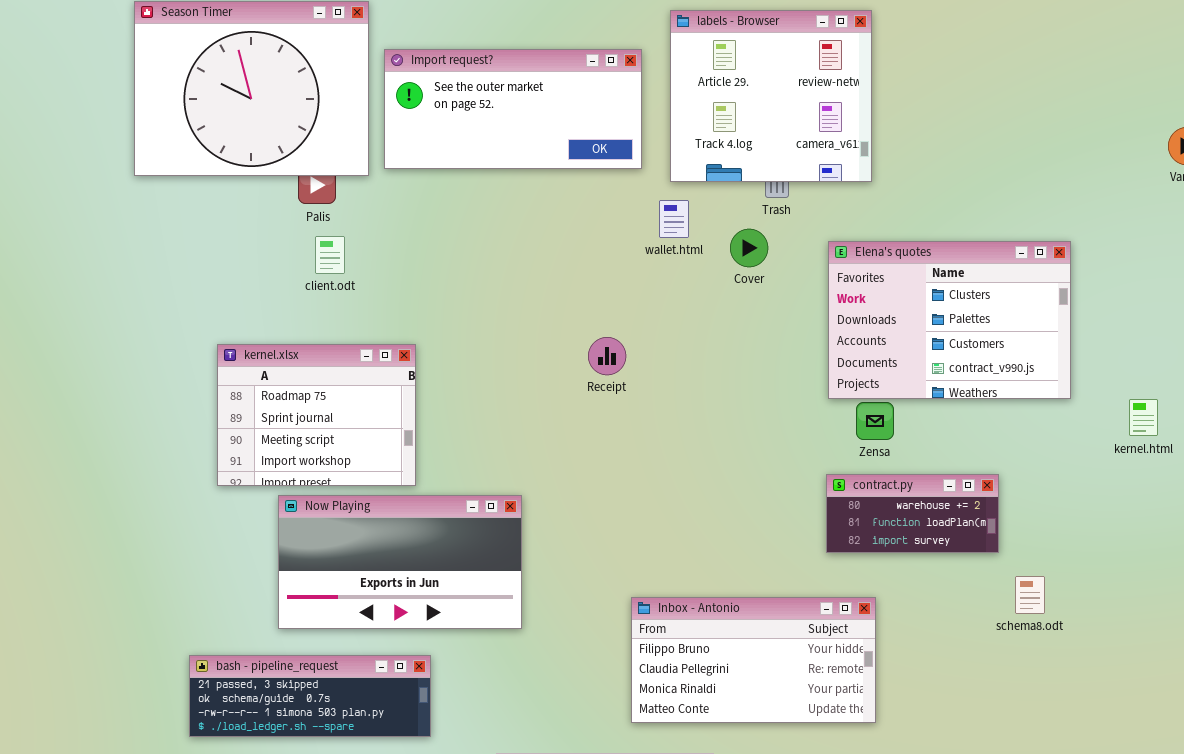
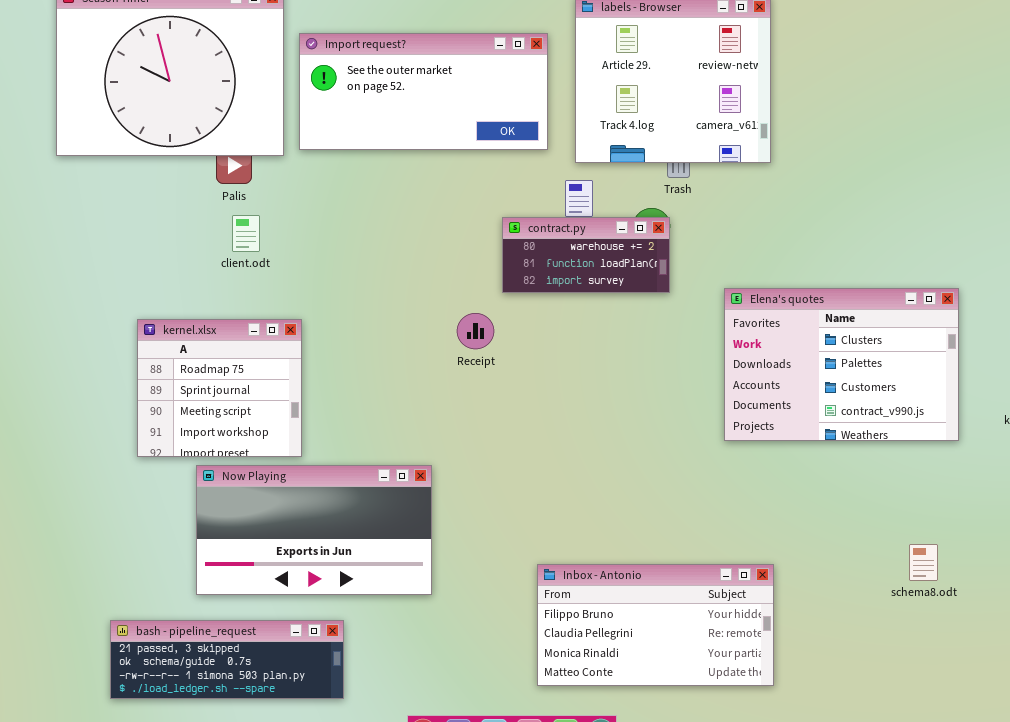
Elena's quotes: [828,241,1071,399] -> [724,288,959,441], moved
Receipt: [588,337,626,375] -> [457,313,494,349], moved
kernel.xlsx: [217,344,416,486] -> [137,319,302,457], resized
contract.py: [826,474,999,553] -> [502,217,670,293], moved

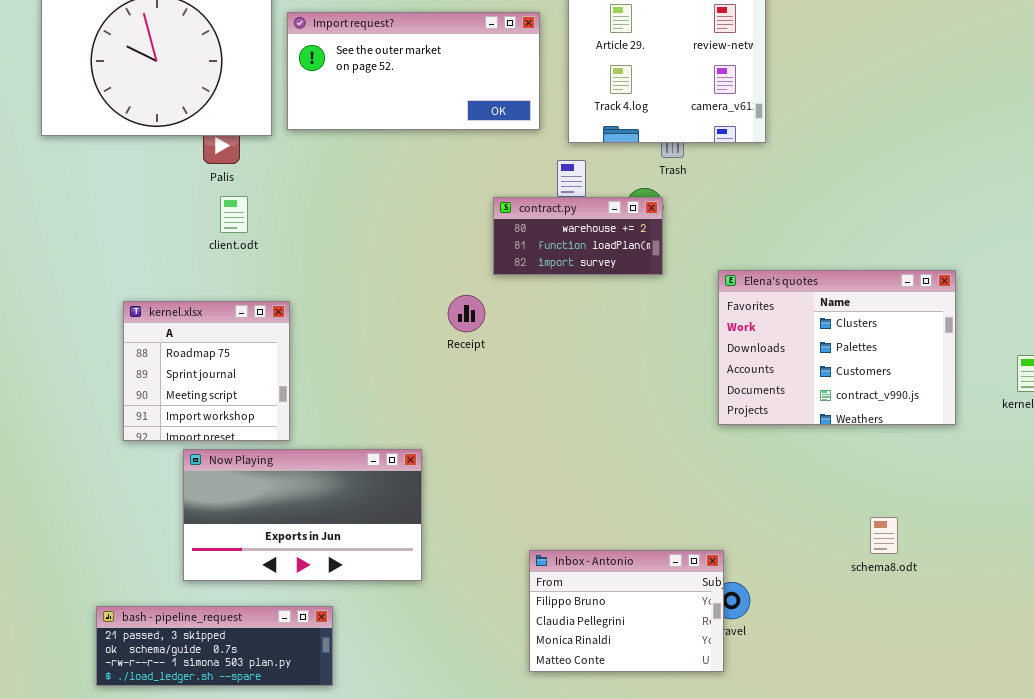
schema8.odt: [909,544,938,581] -> [870,517,898,554], moved
Inbox - Antonio: [537,564,774,686] -> [529,550,724,672], resized

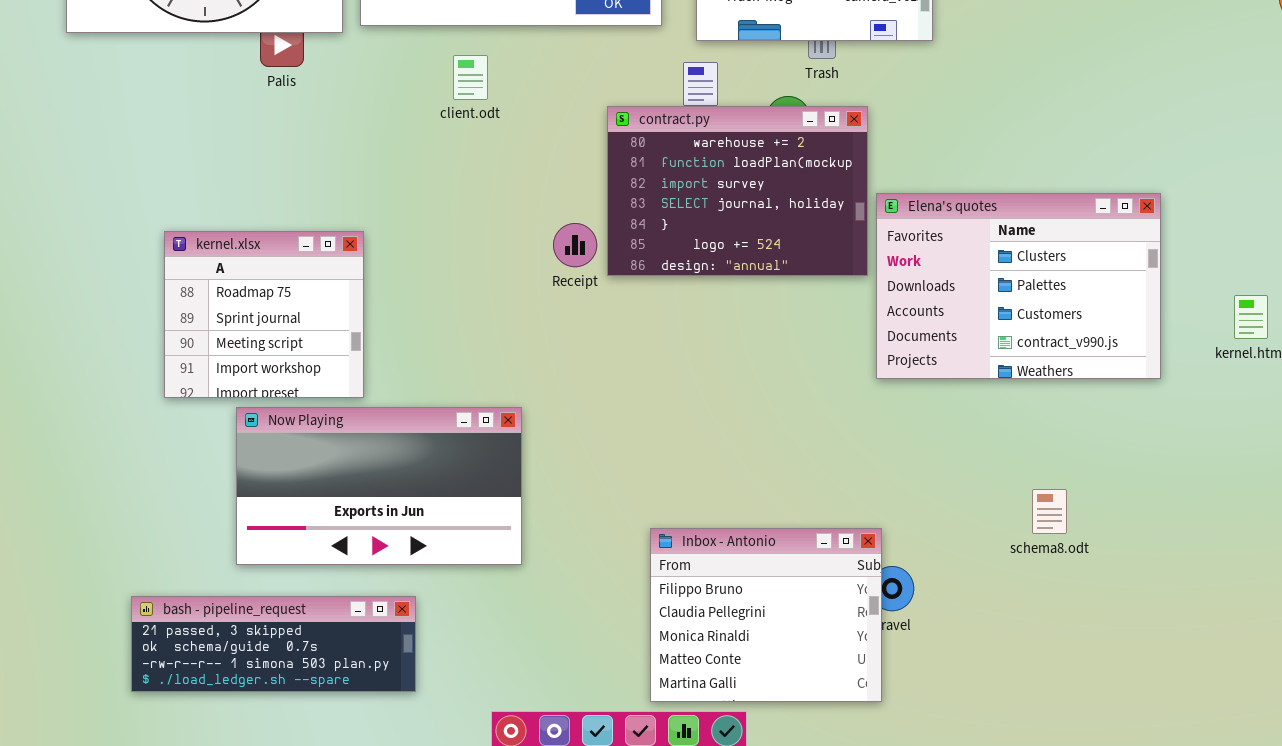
client.odt: [220,196,248,233] -> [453,55,488,100], moved
contract.py: [493,197,663,275] -> [607,106,868,276], resized
schema8.odt: [870,517,898,554] -> [1032,489,1067,534], moved
Inbox - Antonio: [529,550,724,672] -> [650,528,882,702], resized

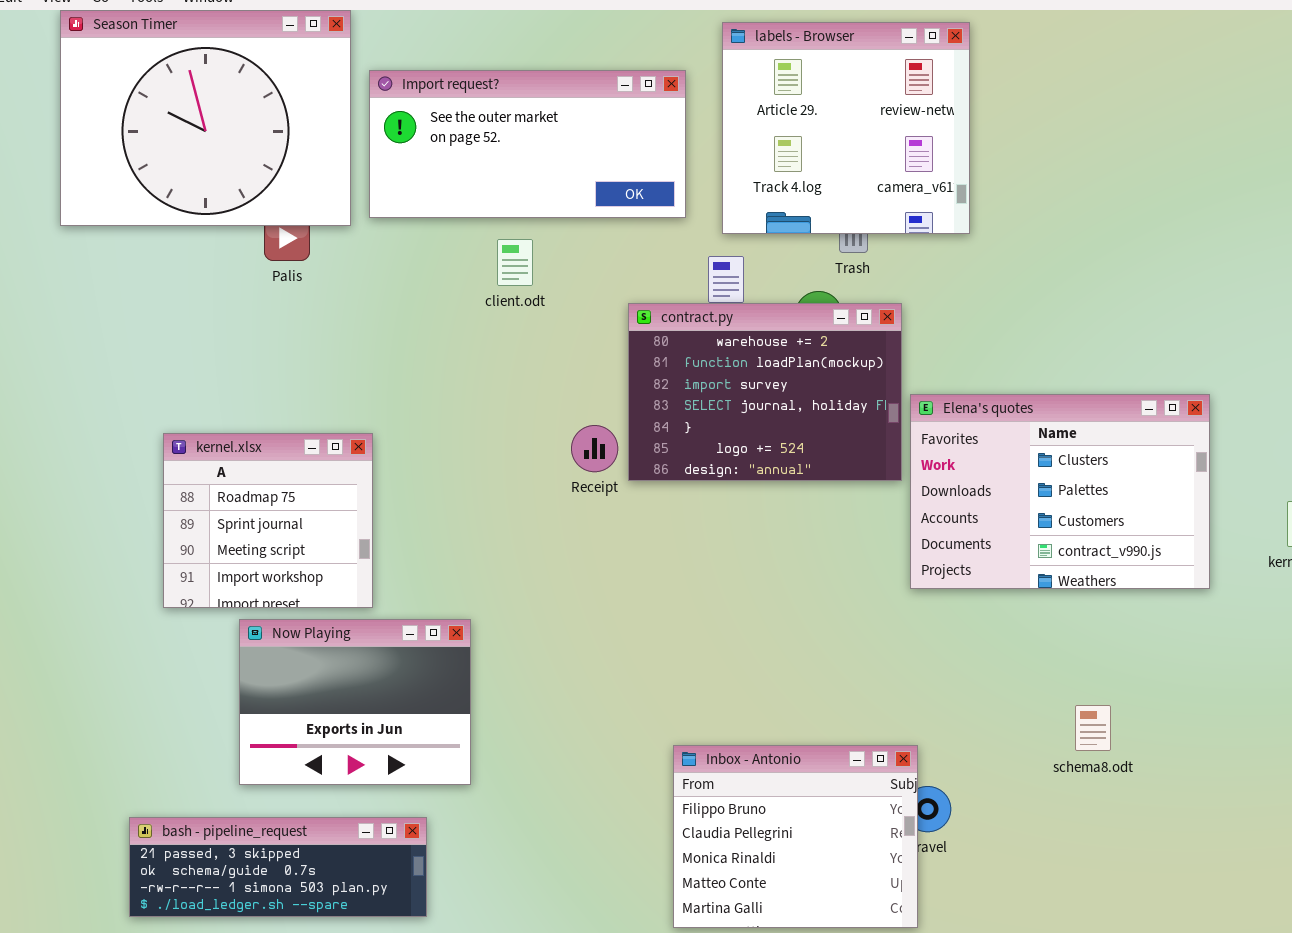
client.odt: [453,55,488,100] -> [497,239,533,286], moved
Now Playing: [236,407,522,565] -> [239,619,471,785], resized

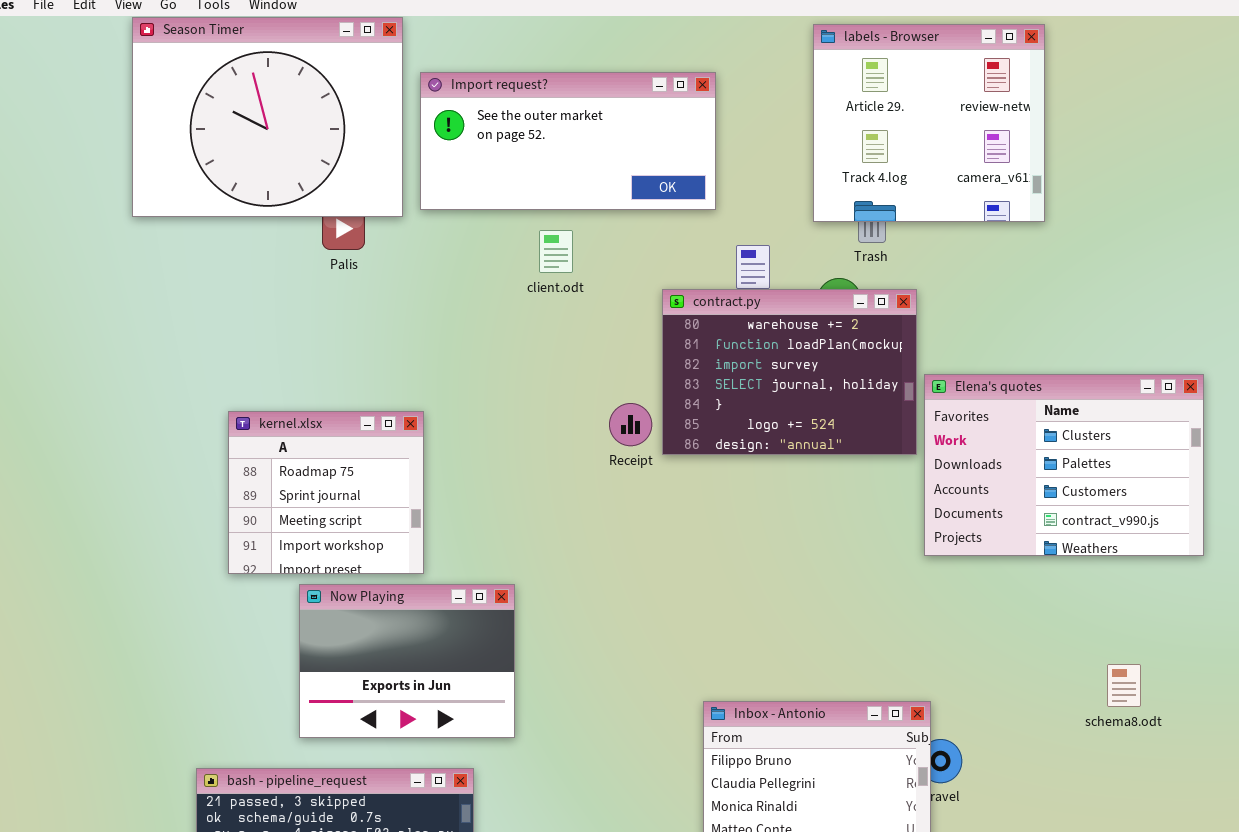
labels - Browser: [722,22,970,234] -> [813,24,1045,222], moved
schema8.odt: [1075,705,1111,751] -> [1107,664,1141,707], moved

